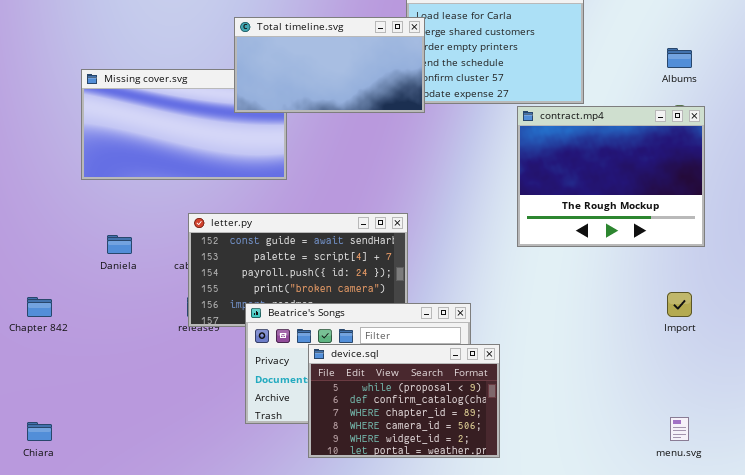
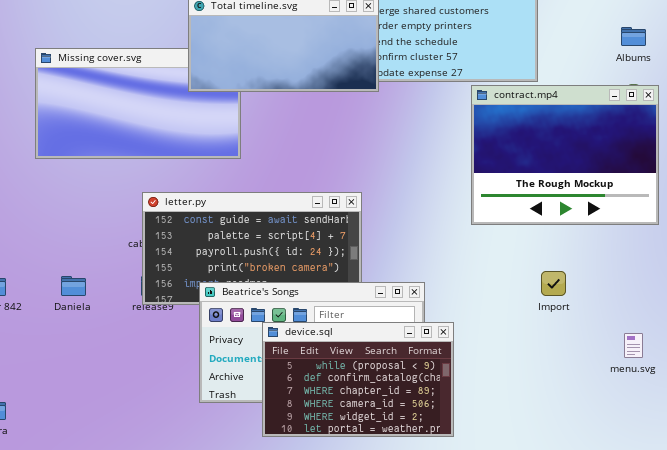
Daniela: [107,235,132,254] -> [61,276,86,296], moved
Import: [667,292,692,317] -> [541,271,566,296], moved
menu.svg: [670,417,689,441] -> [624,333,643,358], moved

